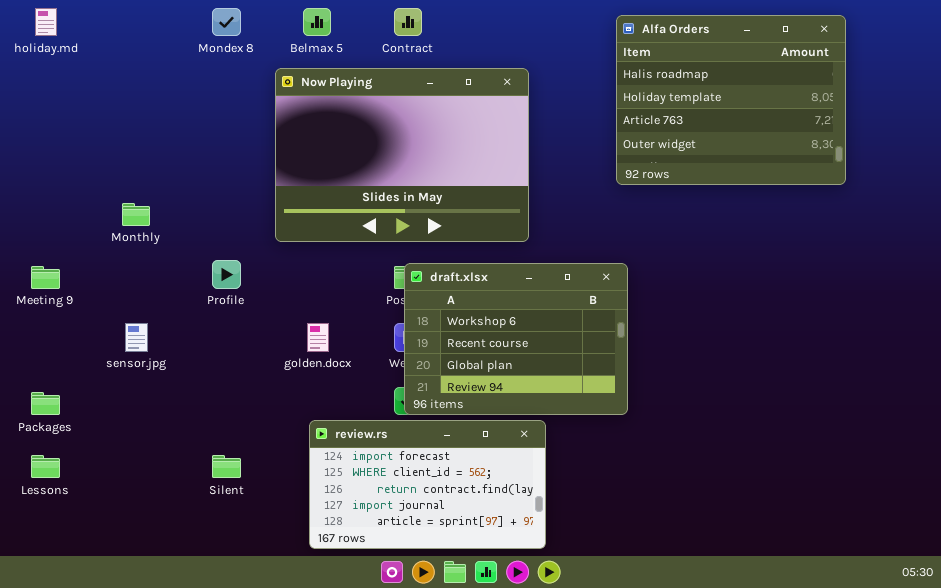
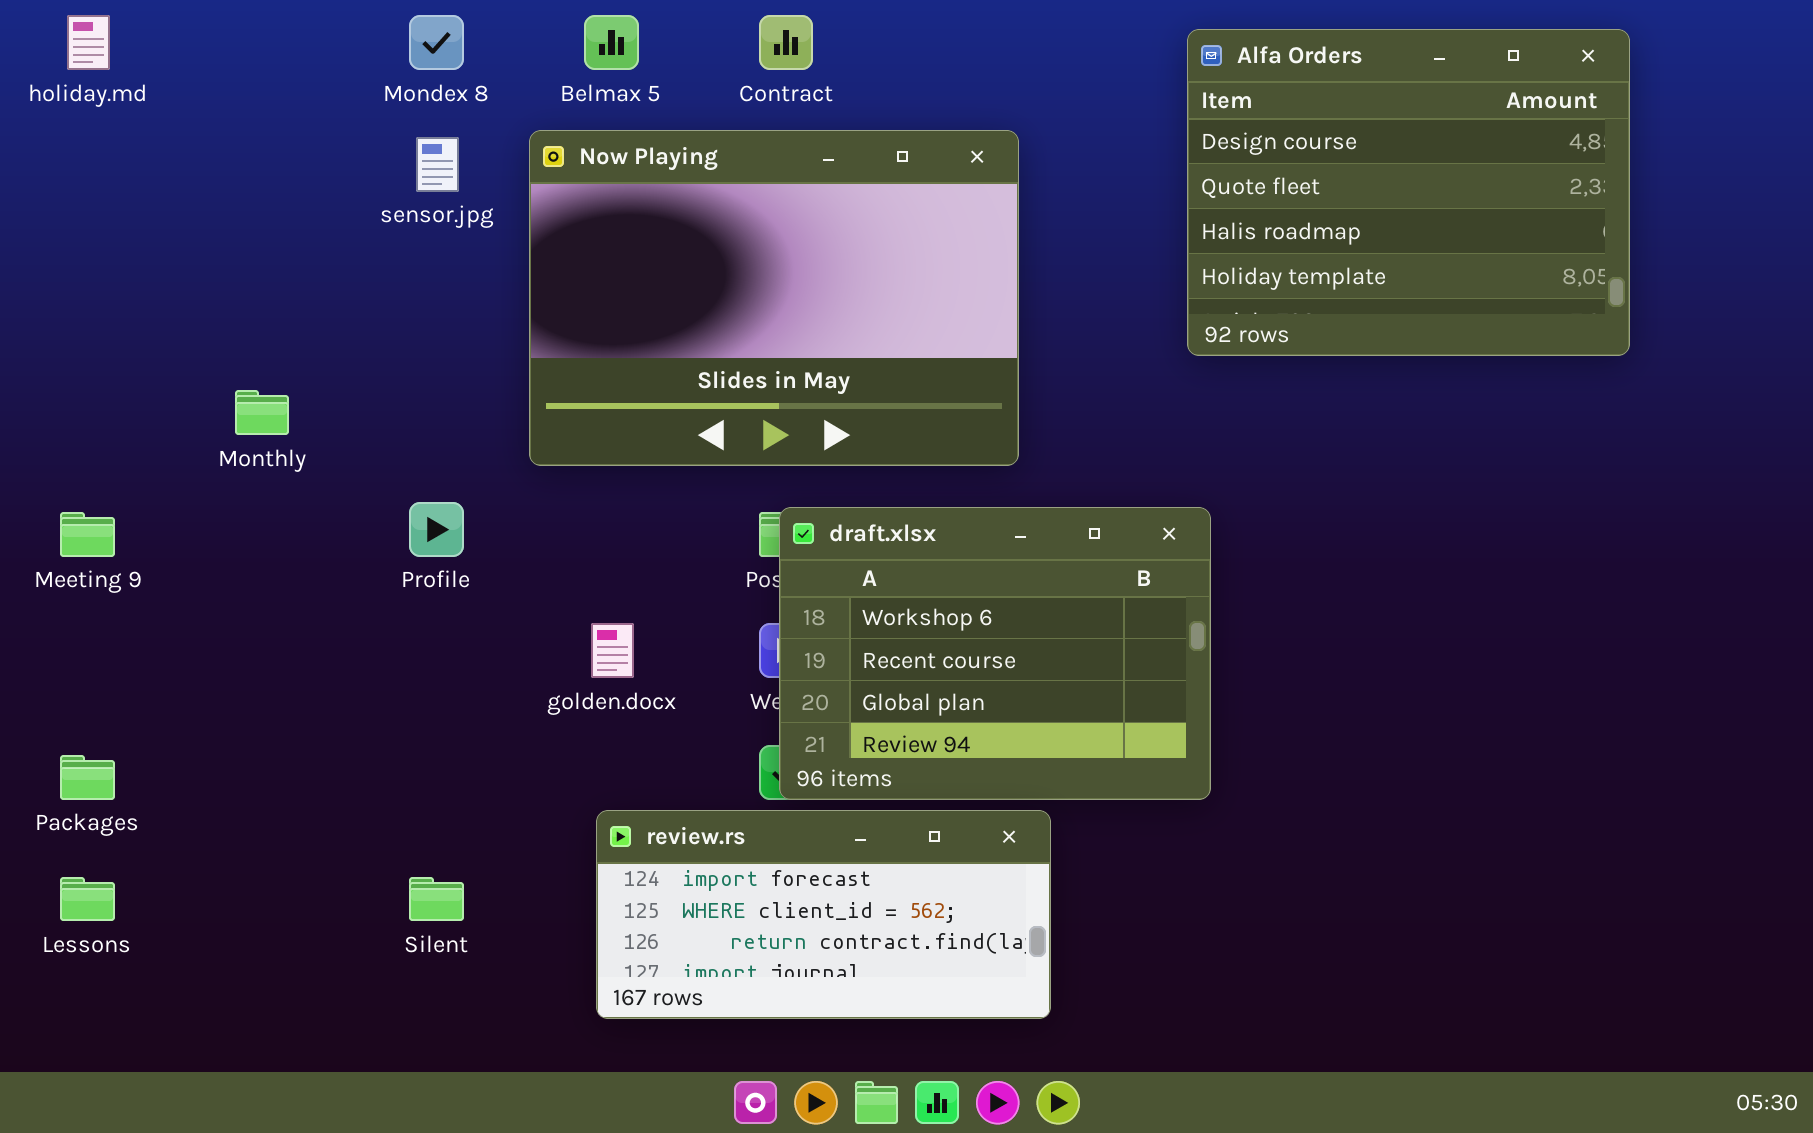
Alfa Orders: [616,15,846,185] -> [1187,29,1630,356], scrolled up 2 rows
sensor.jpg: [125,323,148,352] -> [416,137,459,192], moved
review.rs: [309,420,546,549] -> [596,810,1051,1019], resized

